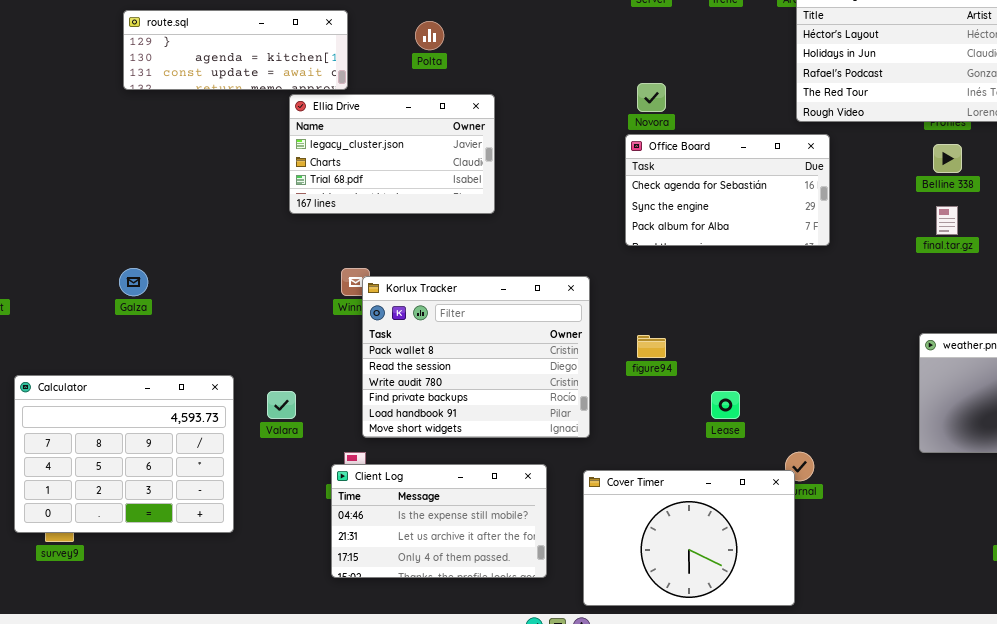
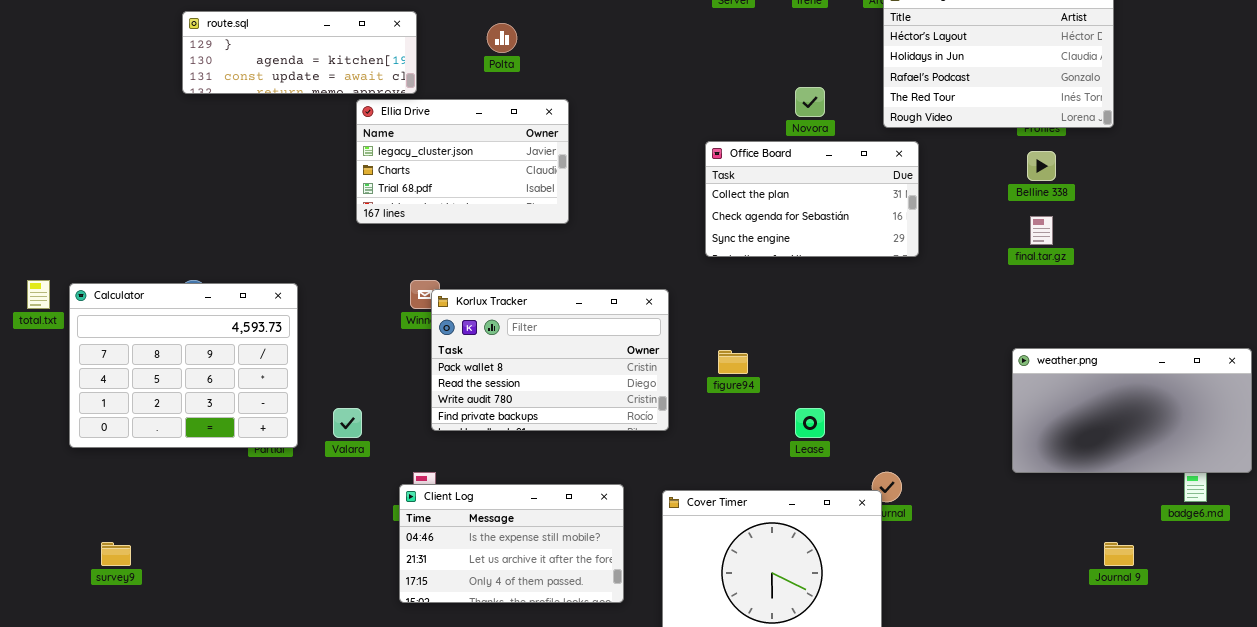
Novora: [637,83,666,112] -> [795,87,825,117], moved
Office Board: [625,134,830,246] -> [705,141,919,257], scrolled up 1 row
Korlux Tracker: [362,276,590,438] -> [431,289,669,431], resized
Calculator: [14,375,234,533] -> [69,283,298,448], moved

